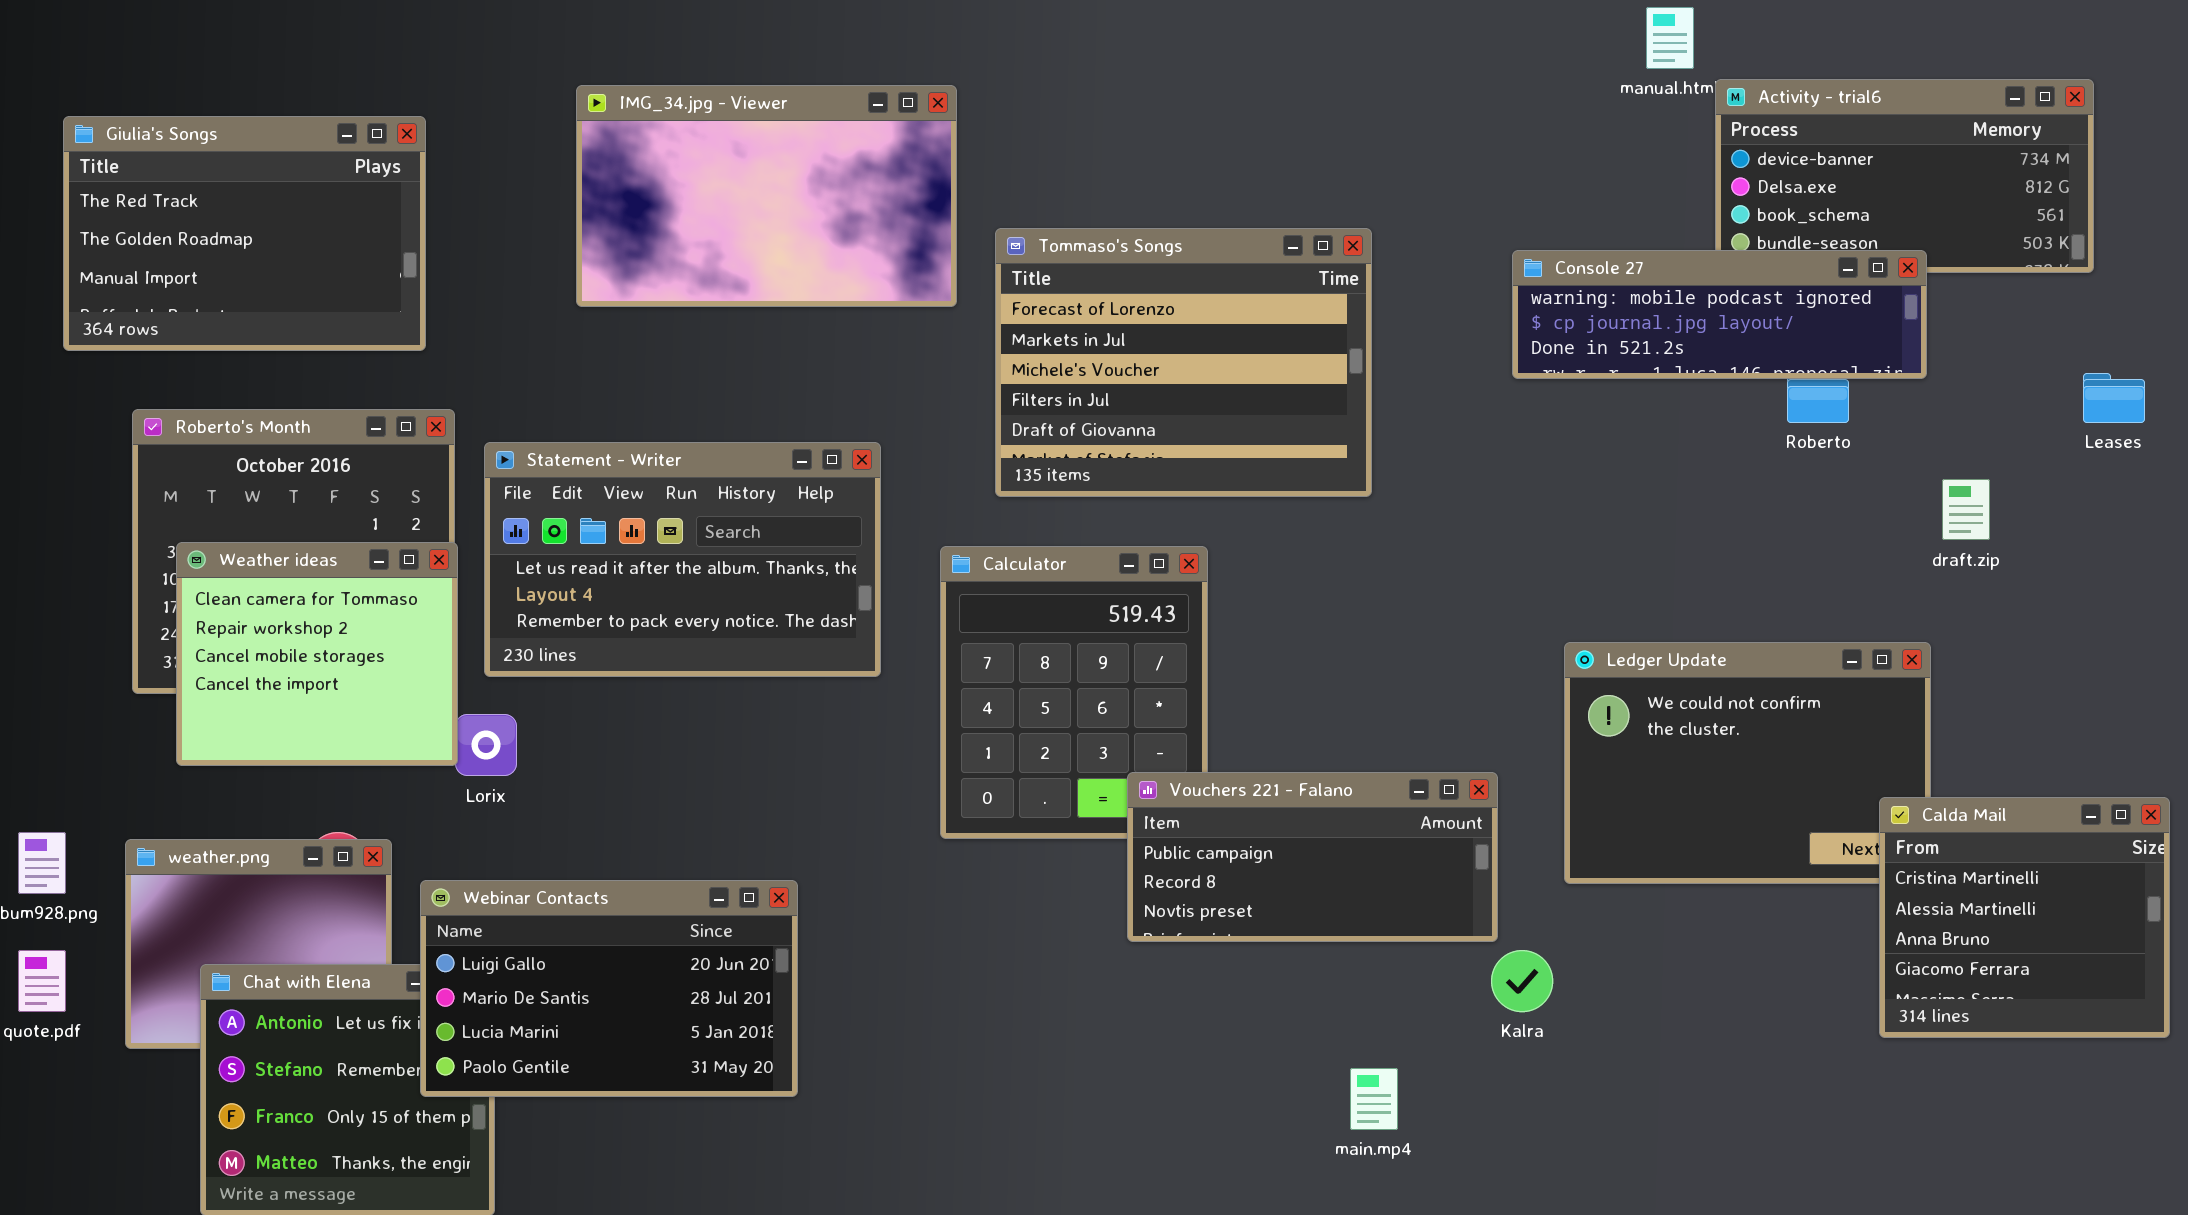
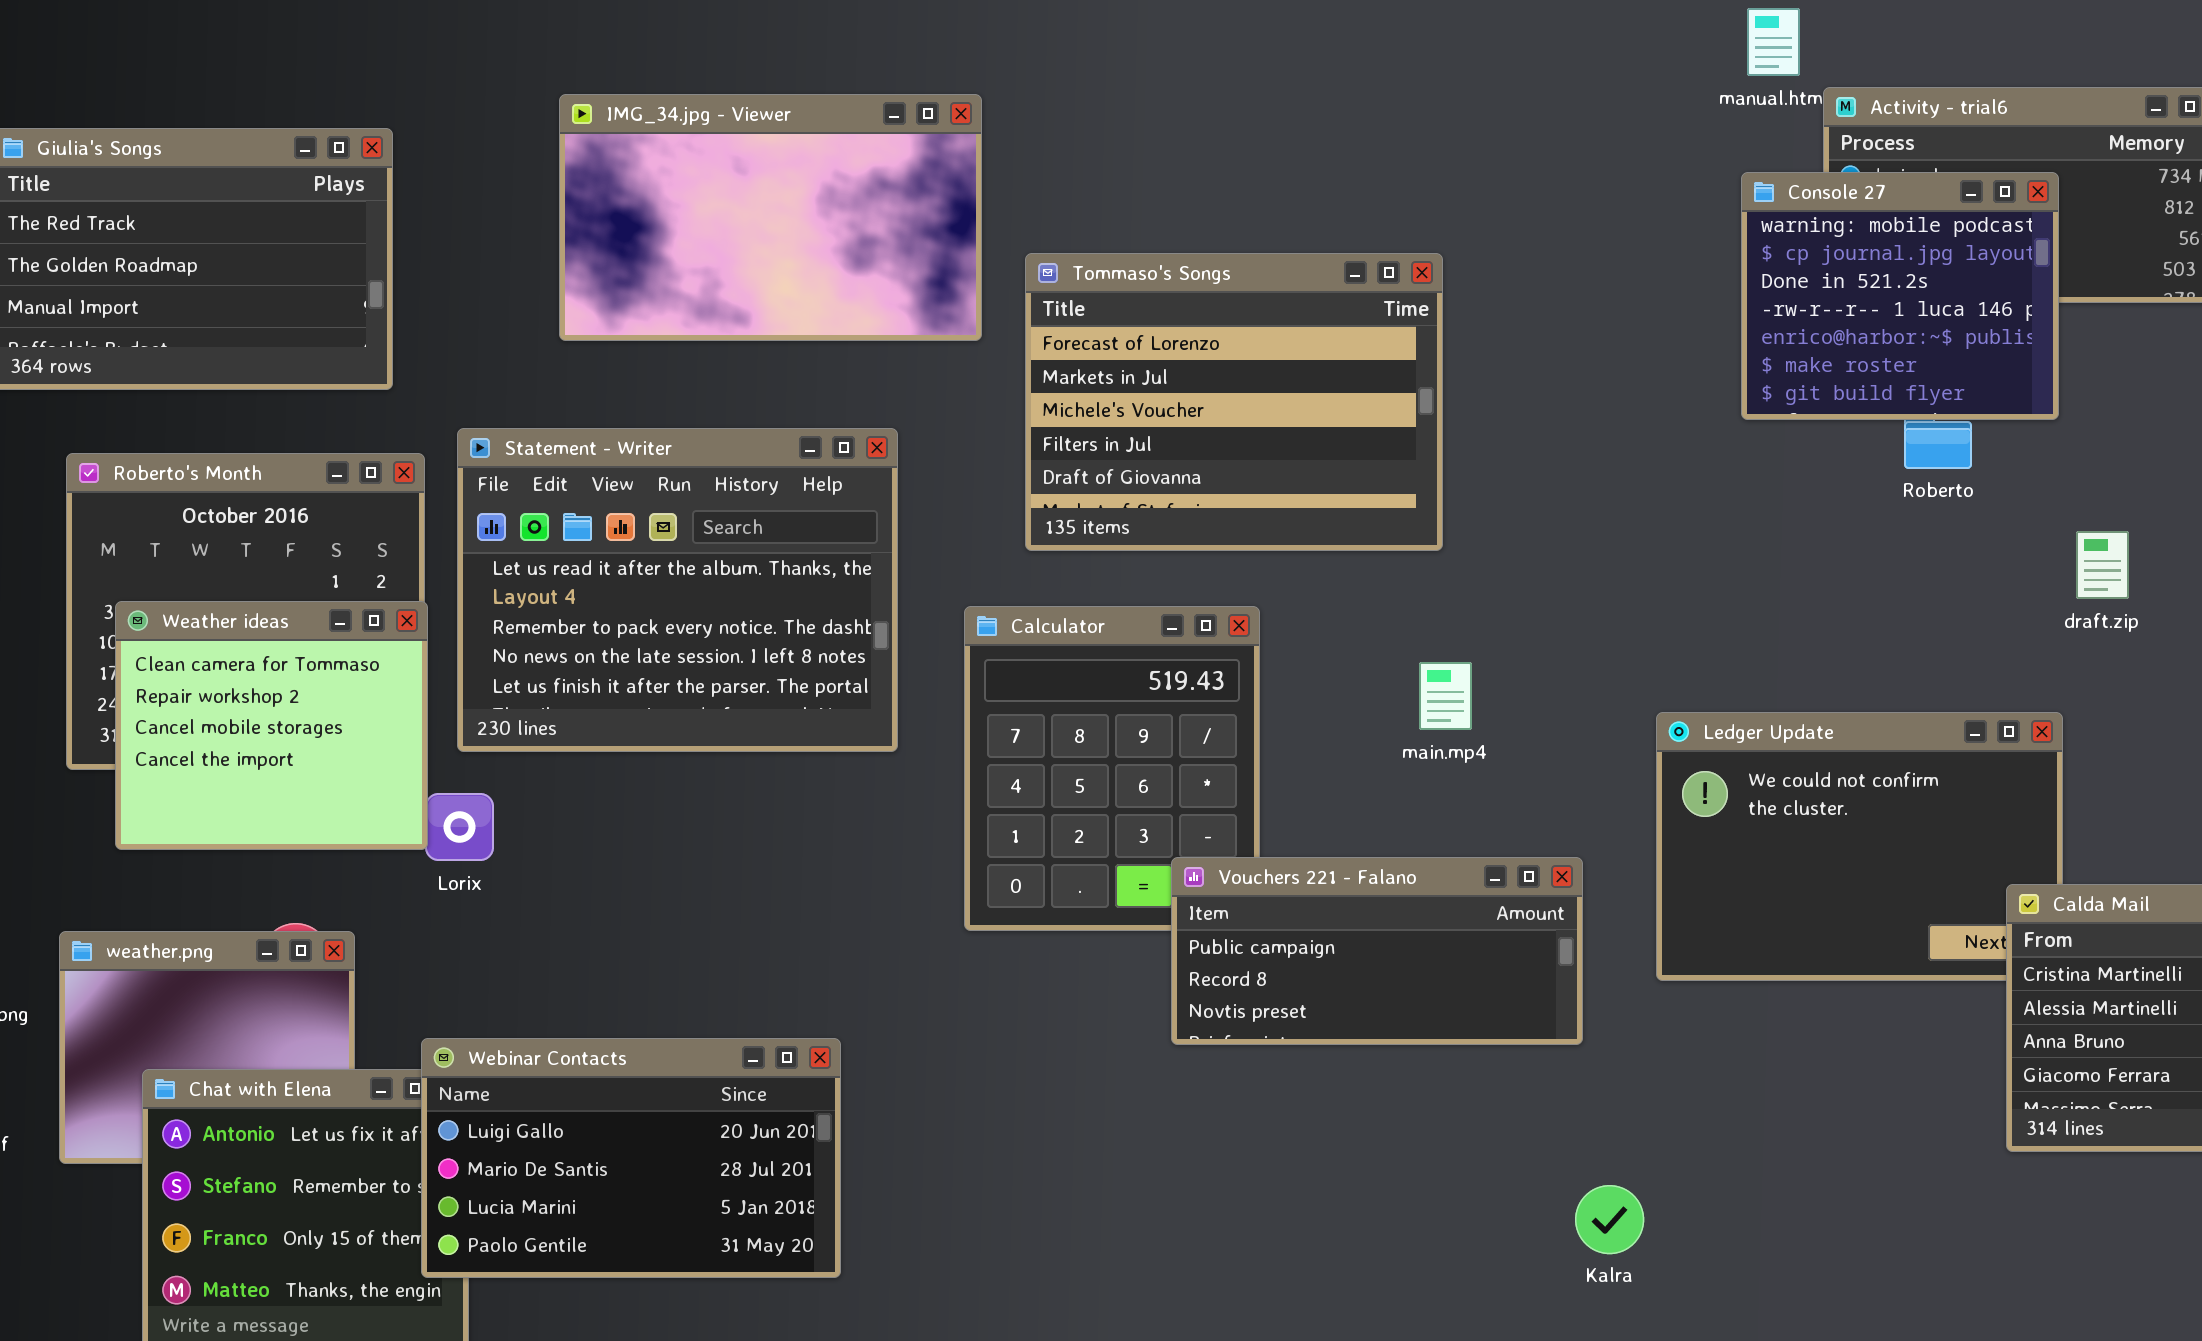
Console 27: [1512,250,1927,379] -> [1741,172,2059,420], resized
Statement - Writer: [484,442,881,677] -> [457,428,898,752], resized
Webinar Contacts: [420,880,798,1097] -> [421,1038,841,1278], moved
Kalra: [1491,950,1553,1012] -> [1575,1185,1644,1254], moved
main.mp4: [1350,1068,1398,1130] -> [1419,662,1472,730], moved

